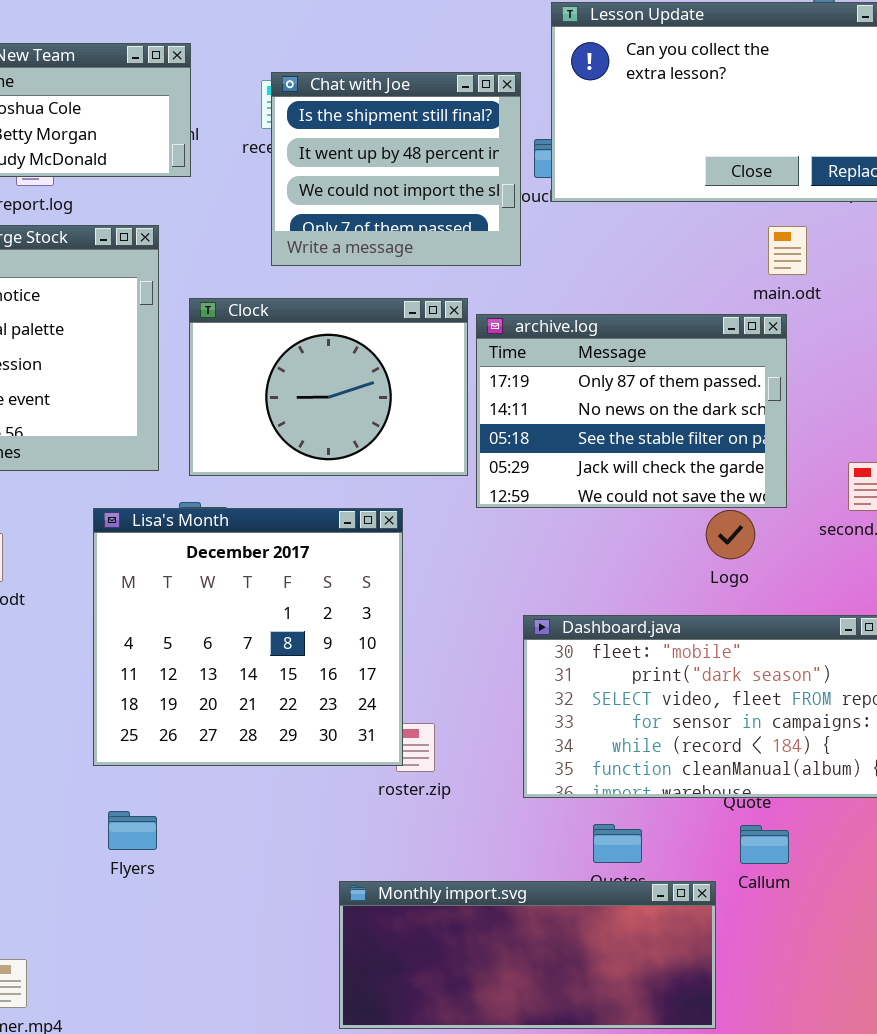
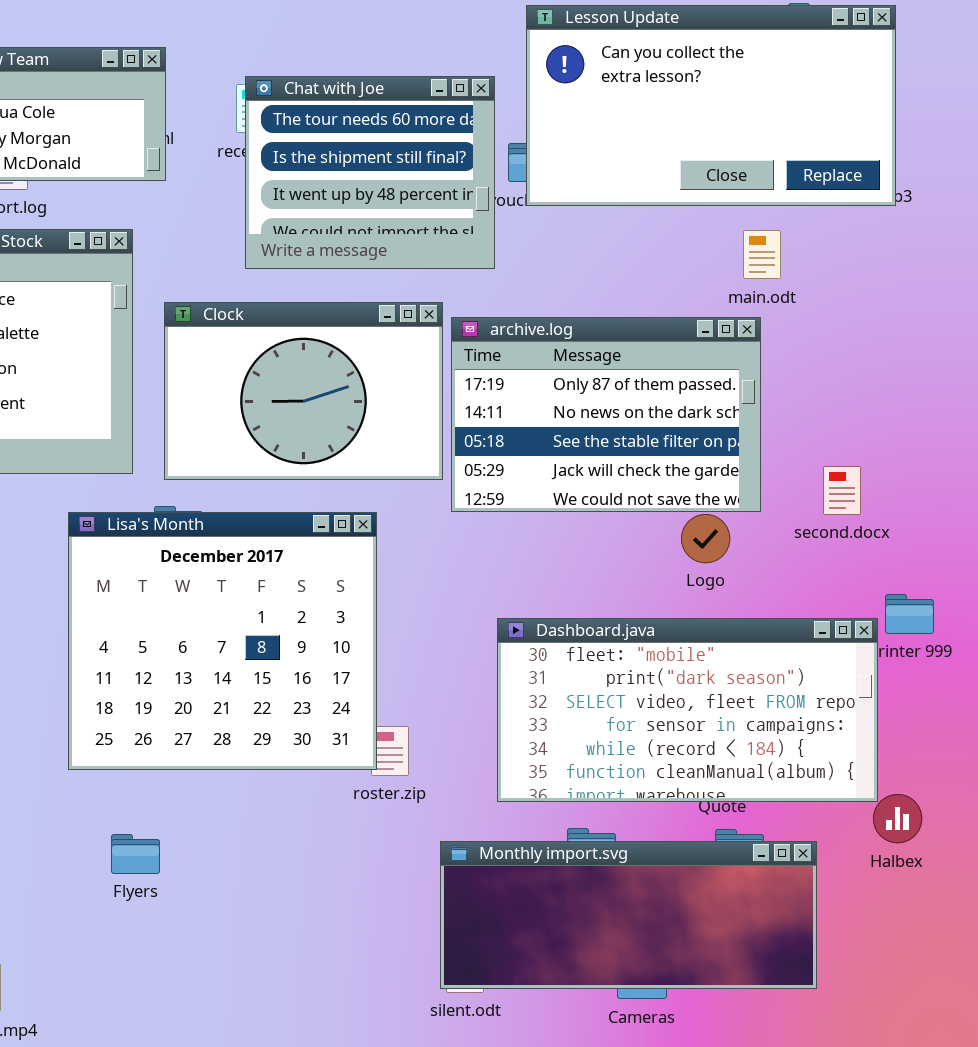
Chat with Joe: [271,72,521,266] -> [245,76,495,269], scrolled up 1 row
Flyers: [108,811,157,850] -> [111,834,160,874], moved
Monthly import.svg: [339,881,716,1029] -> [440,841,817,989], moved

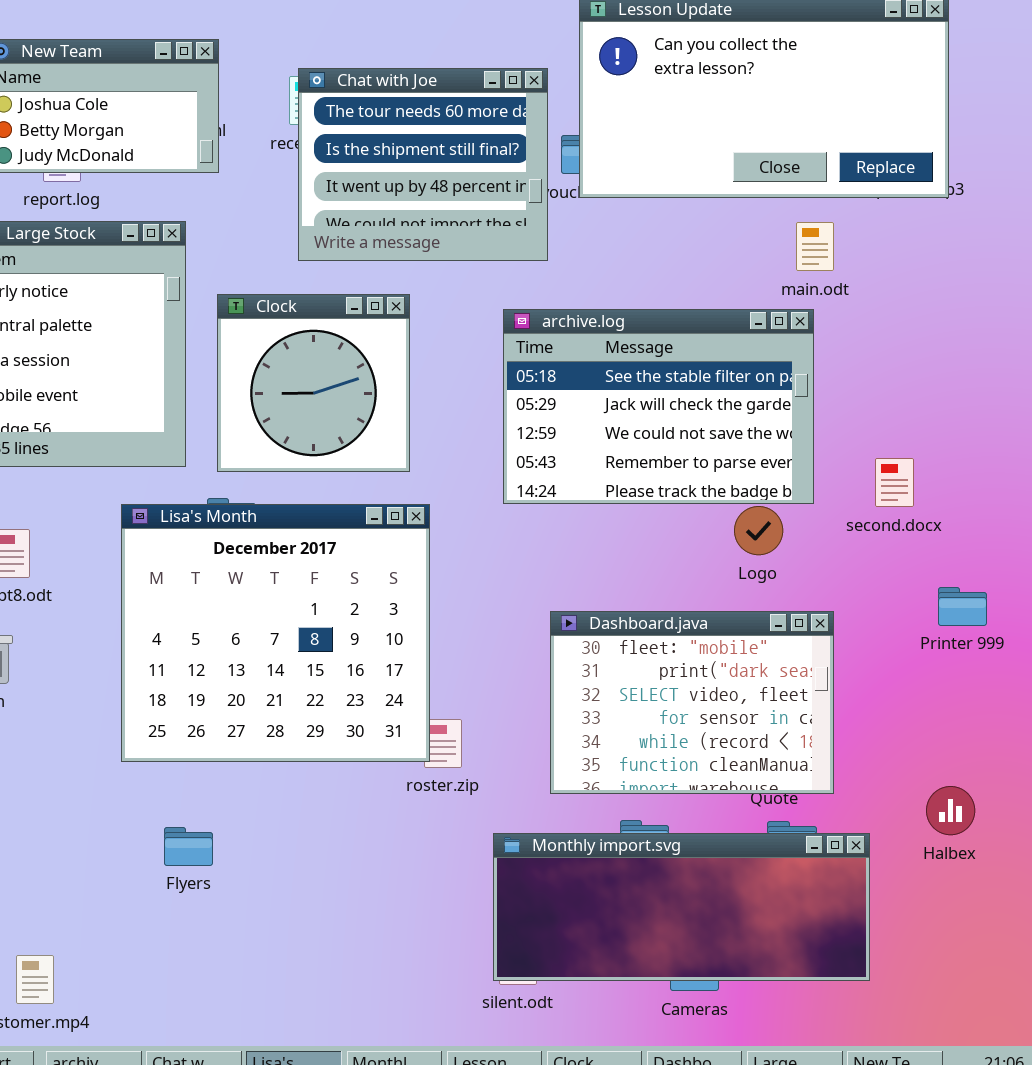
Clock: [164,302,443,480] -> [217,294,410,472], resized
archive.log: [451,317,761,512] -> [503,309,814,504], scrolled down 2 rows
Dashboard.java: [497,618,878,802] -> [550,611,834,794], resized

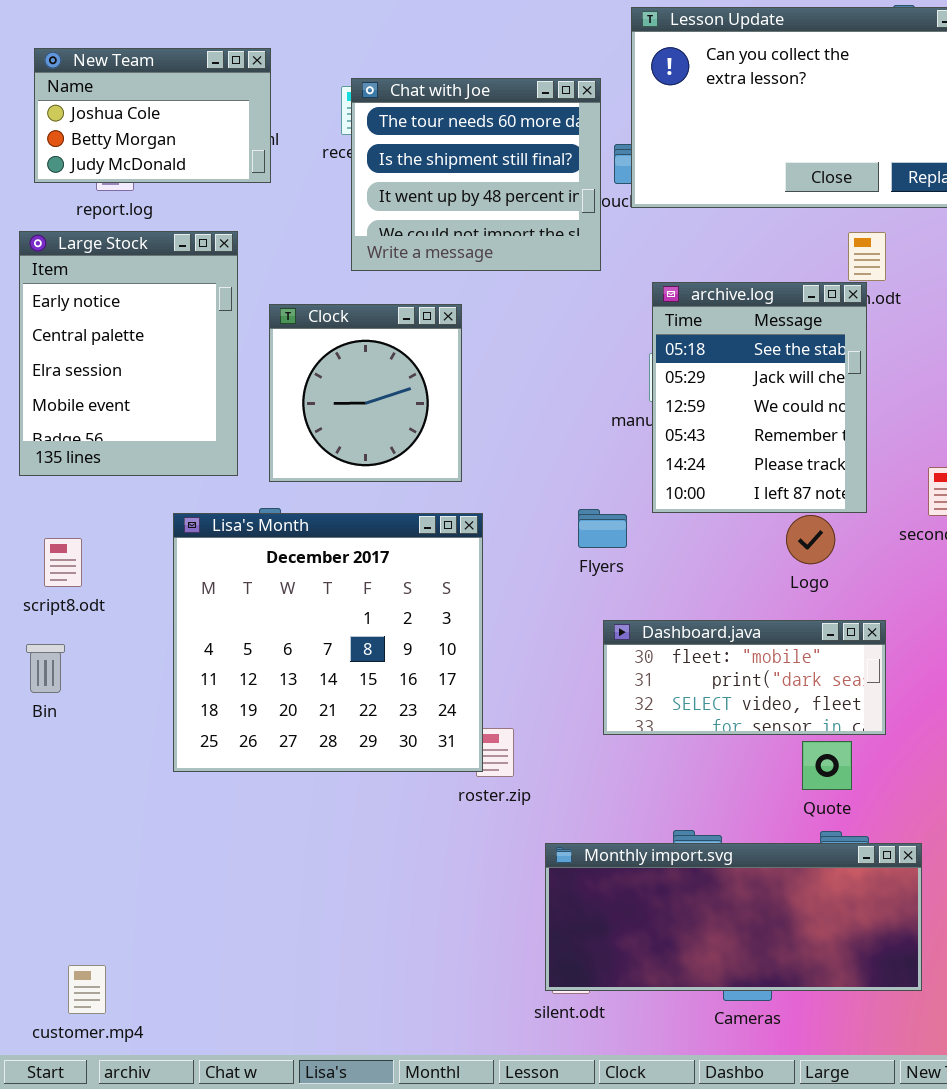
archive.log: [503,309,814,504] -> [652,282,867,513], resized
Dashboard.java: [550,611,834,794] -> [603,620,886,735], resized
Flyers: [164,827,213,866] -> [578,509,627,548], moved

